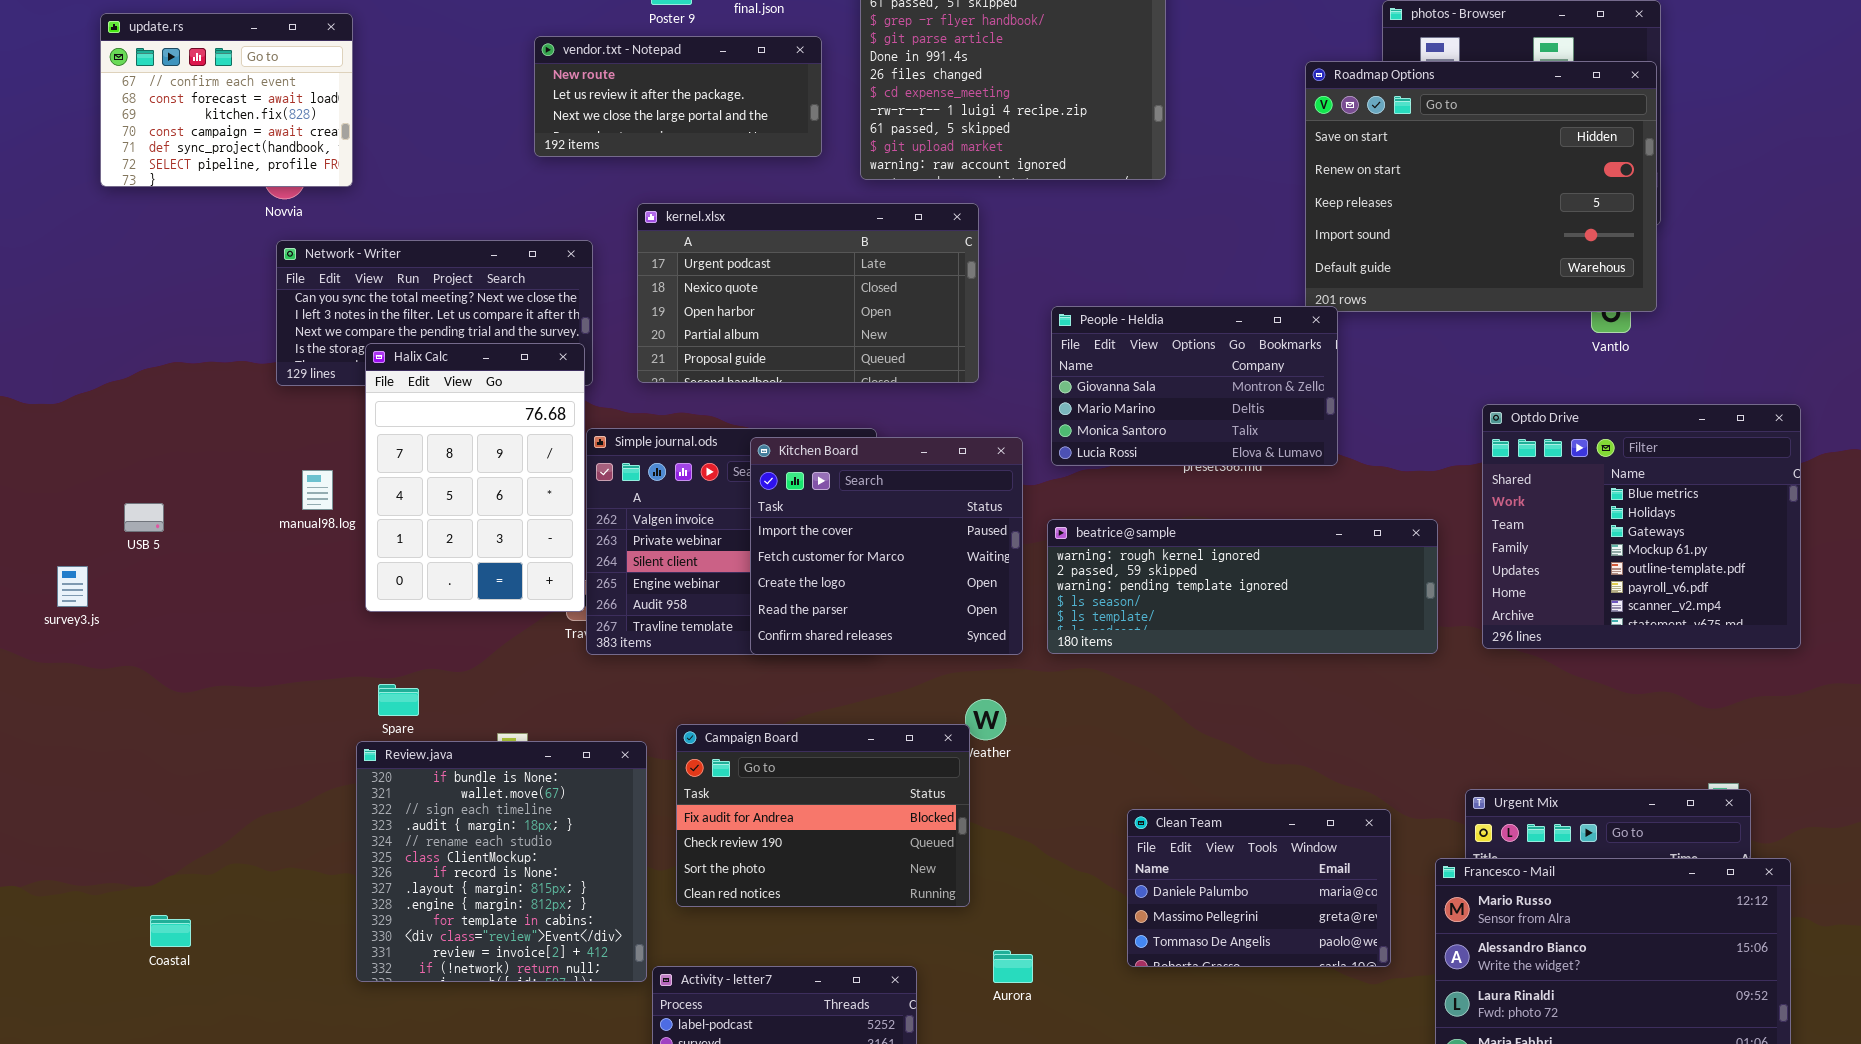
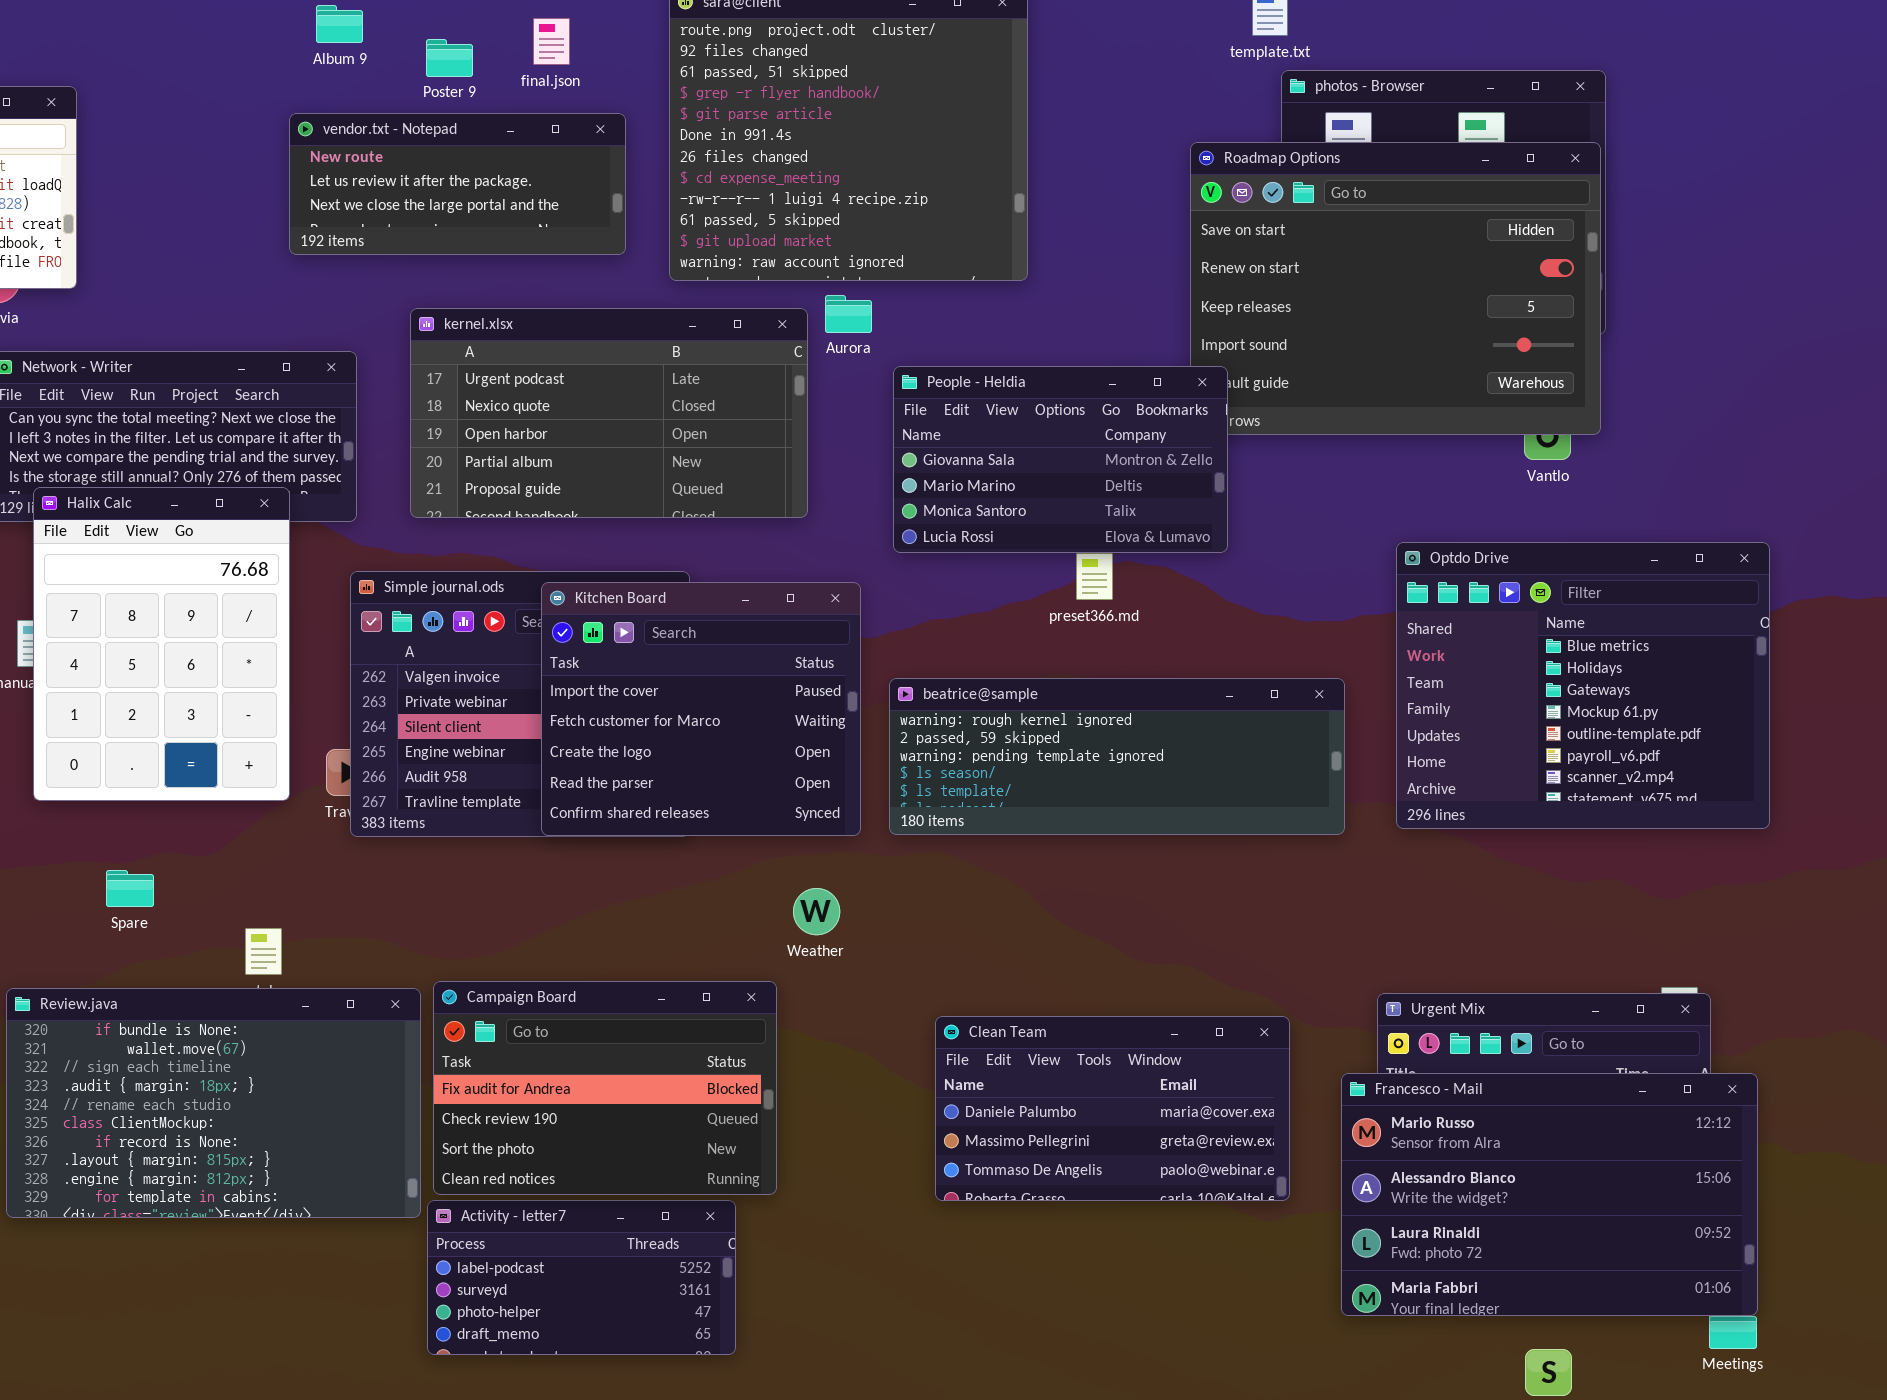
People - Heldia: [1051,306,1338,466] -> [893,366,1228,553], moved
Halix Calc: [365,343,585,612] -> [33,487,290,801], moved
Campaign Board: [676,724,970,907] -> [433,981,777,1195], moved
Review.java: [356,741,647,982] -> [6,988,421,1218], resized
Clean Team: [1127,809,1391,967] -> [935,1016,1290,1201], resized
Aurora: [993,950,1033,983] -> [825,295,872,333], moved

